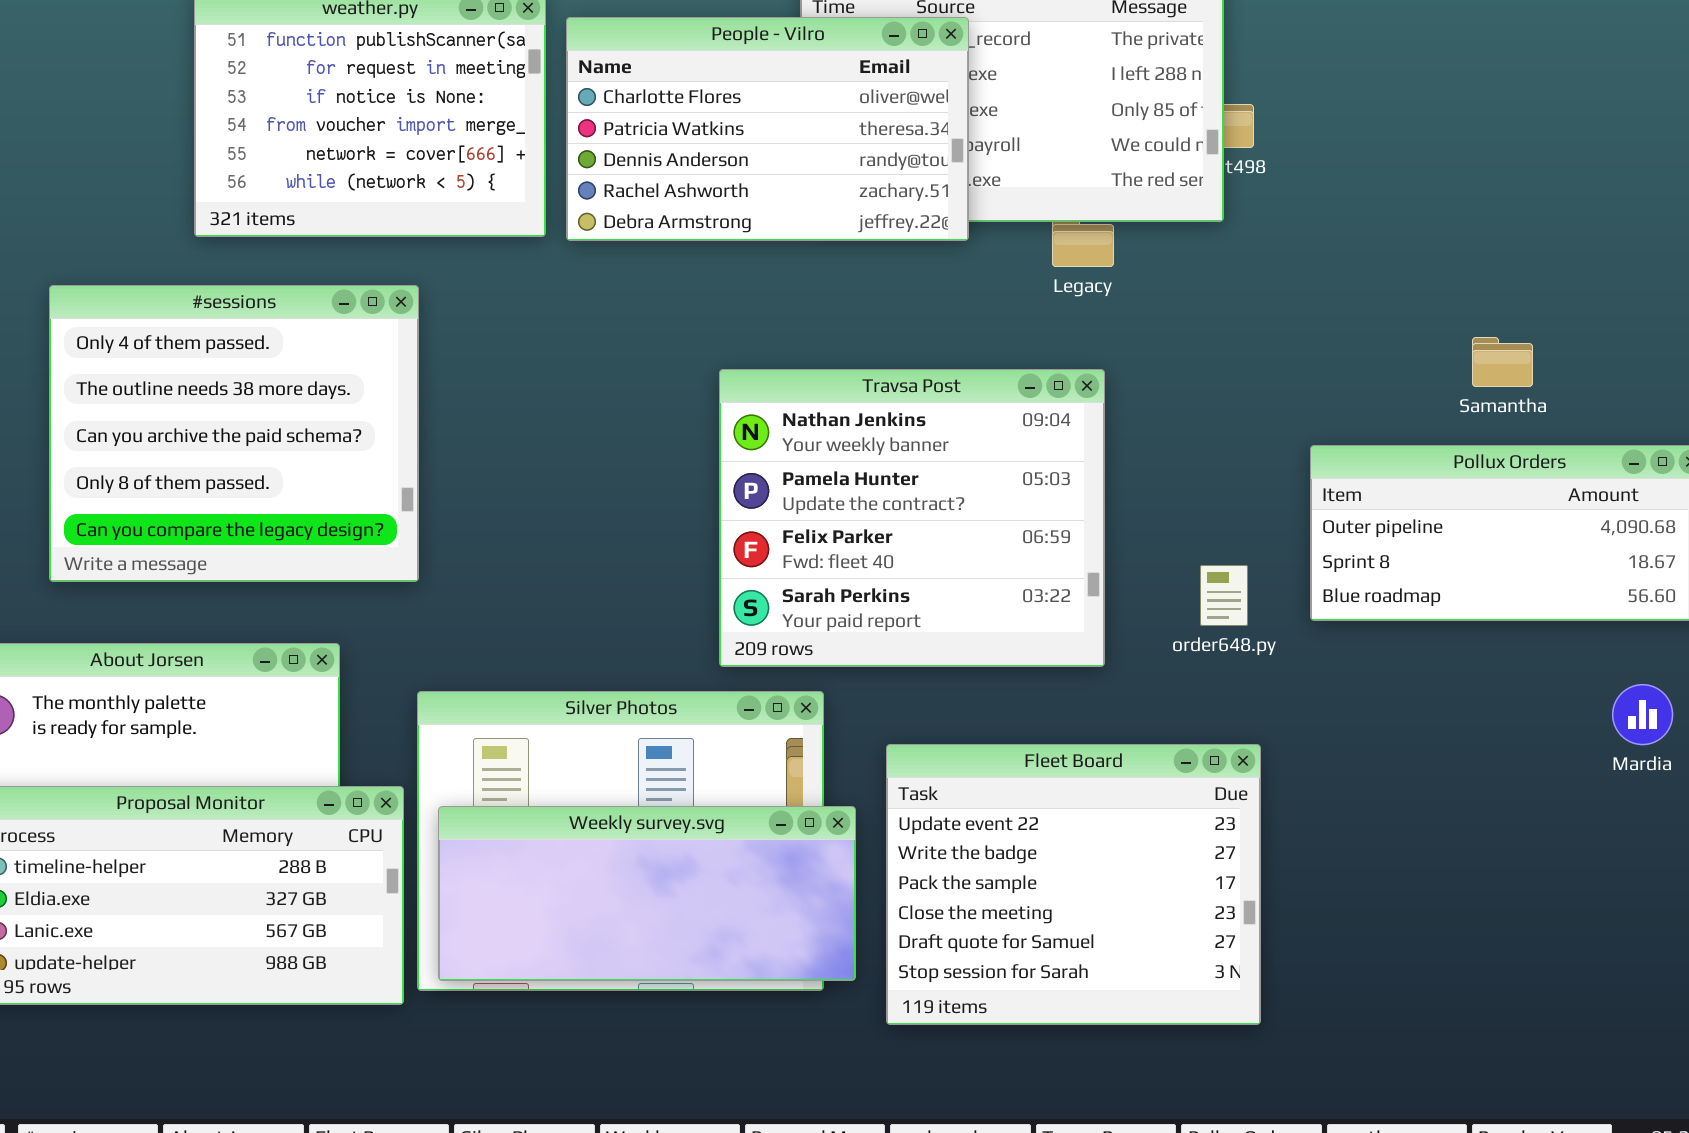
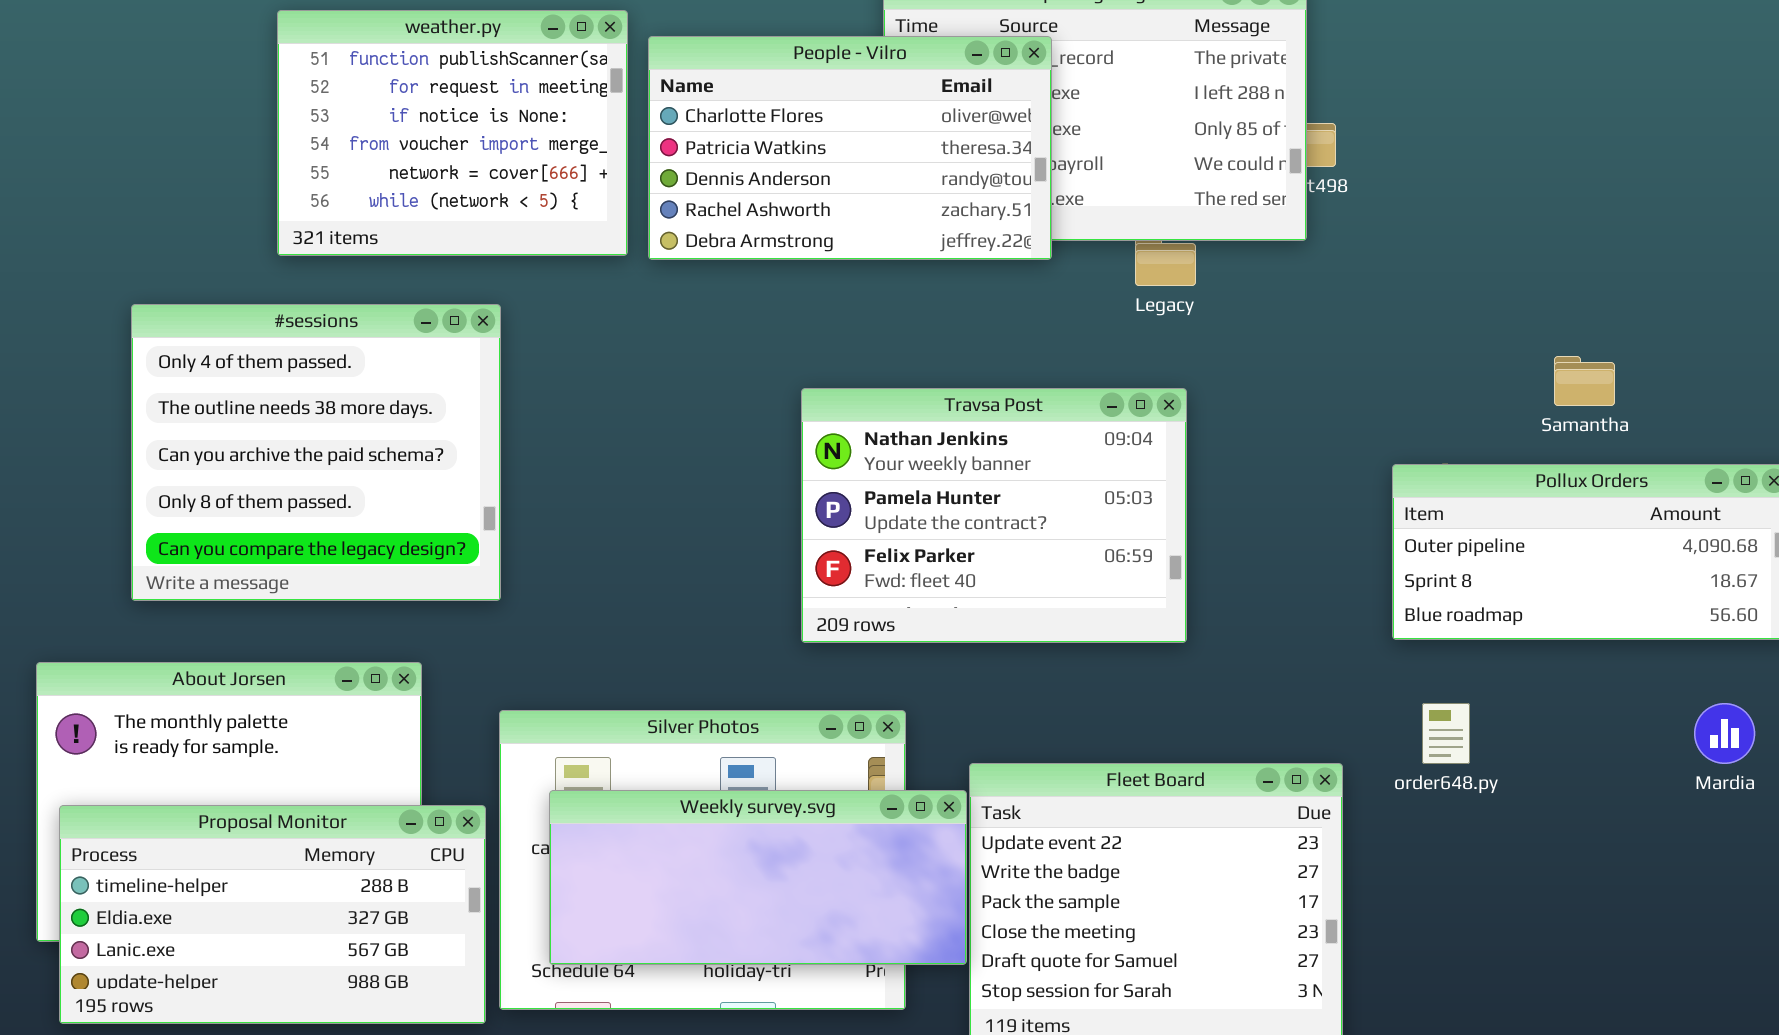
Travsa Post: [719,369,1105,667] -> [801,388,1187,643], resized
order648.py: [1200,565,1248,626] -> [1422,703,1470,764], moved
Weekly survey.svg: [438,806,856,981] -> [549,790,967,965], moved

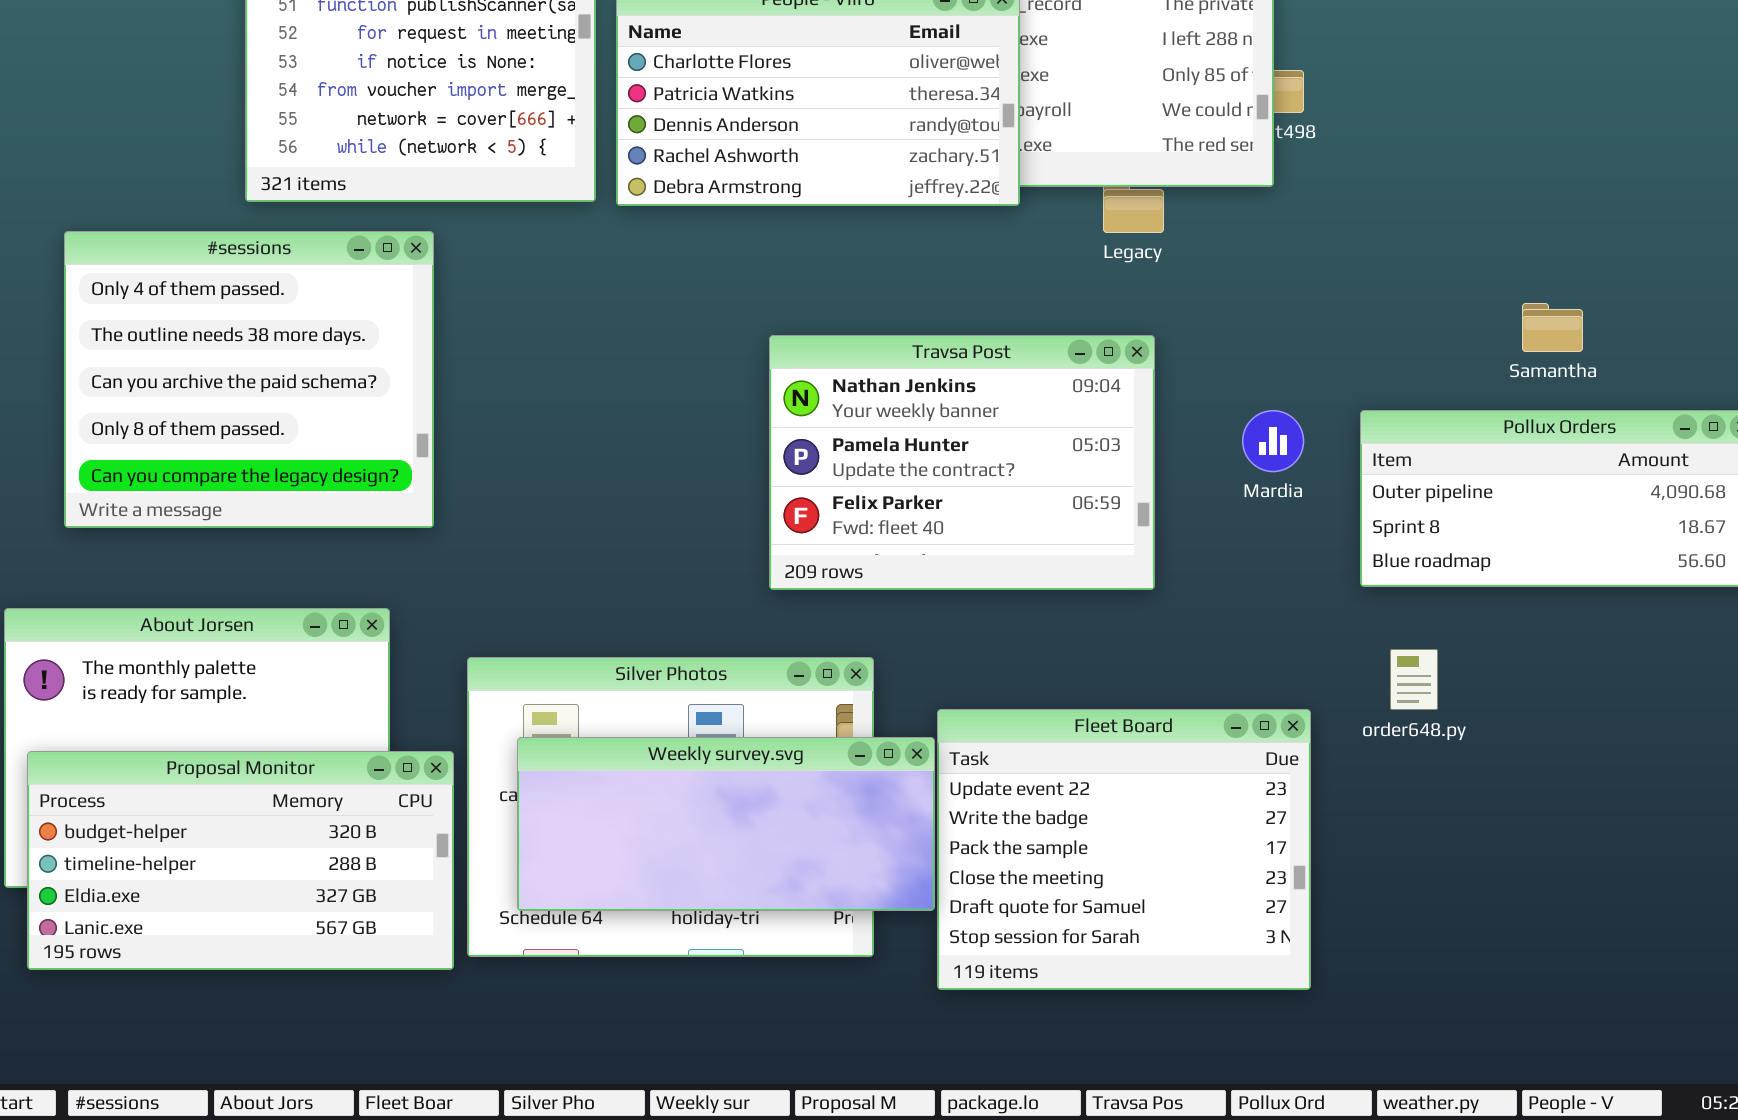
#sessions: [131,304,501,601] -> [64,231,434,528], moved
Mardia: [1694,703,1755,764] -> [1242,410,1304,472], moved
Proposal Monitor: [59,805,486,1024] -> [27,751,454,970], scrolled up 1 row

